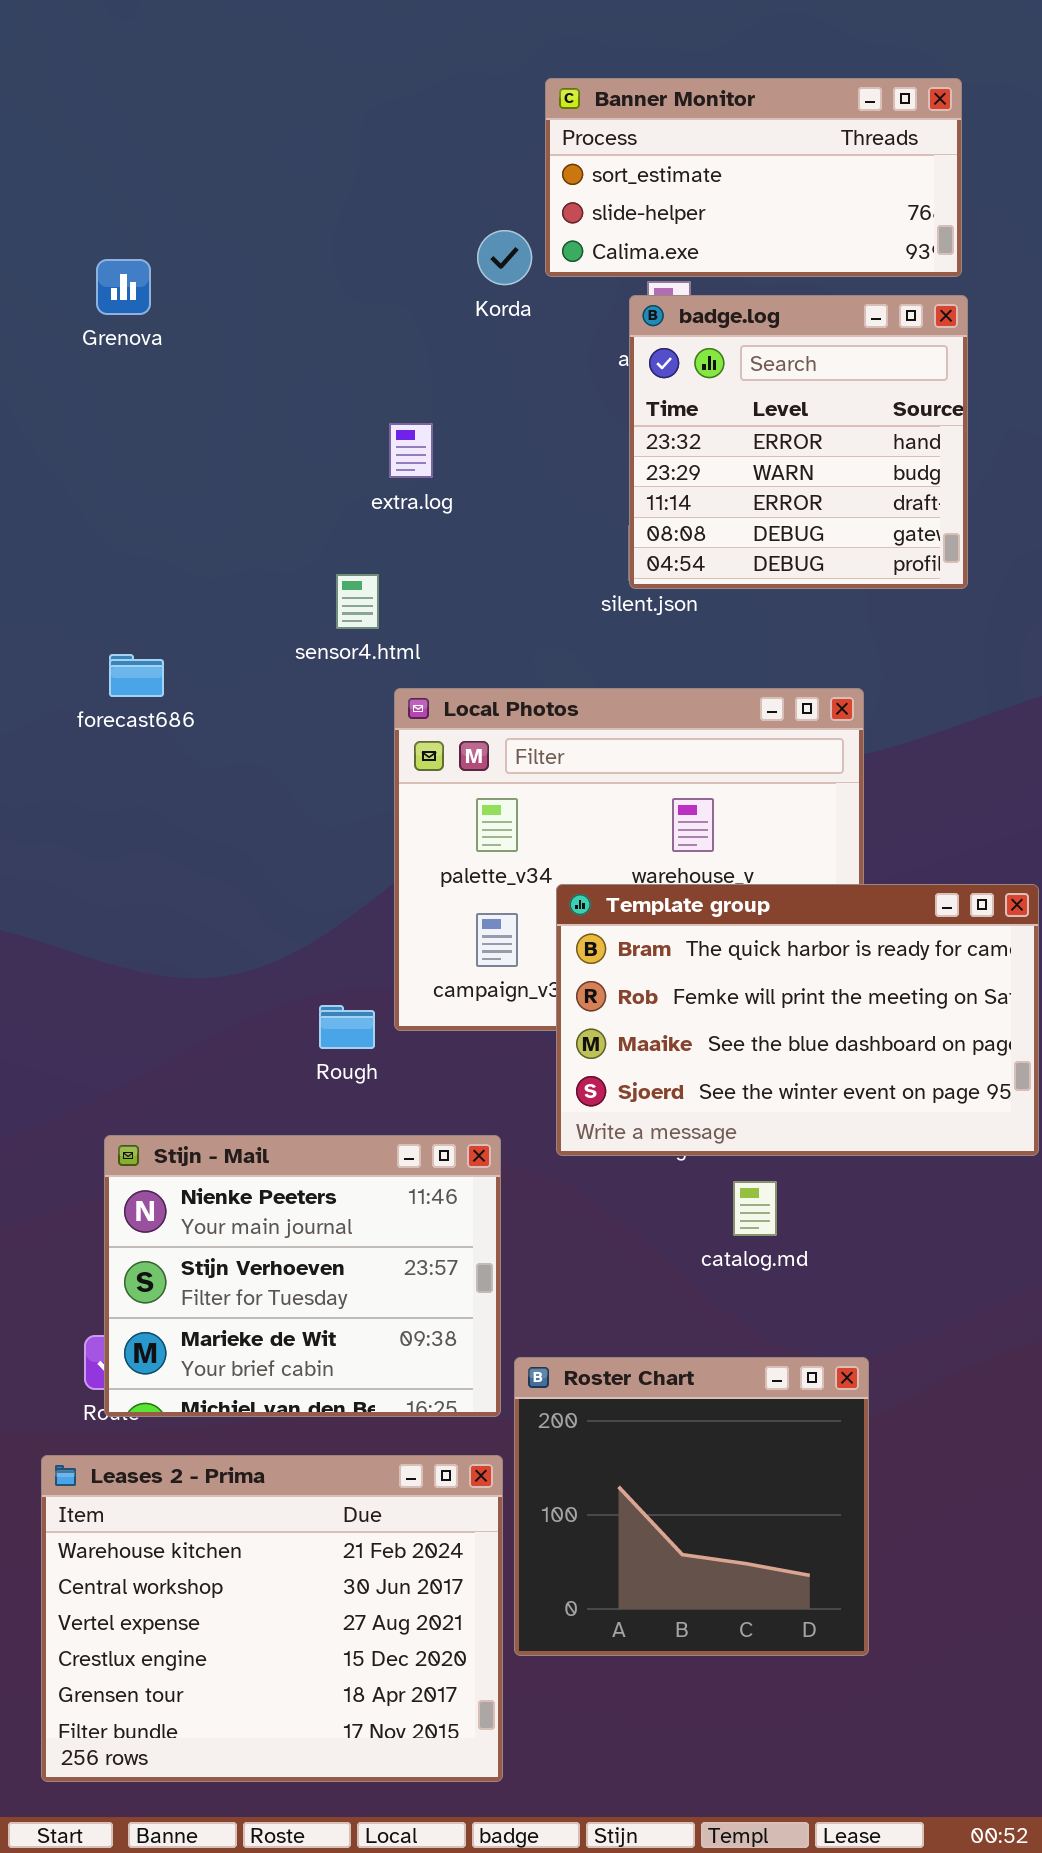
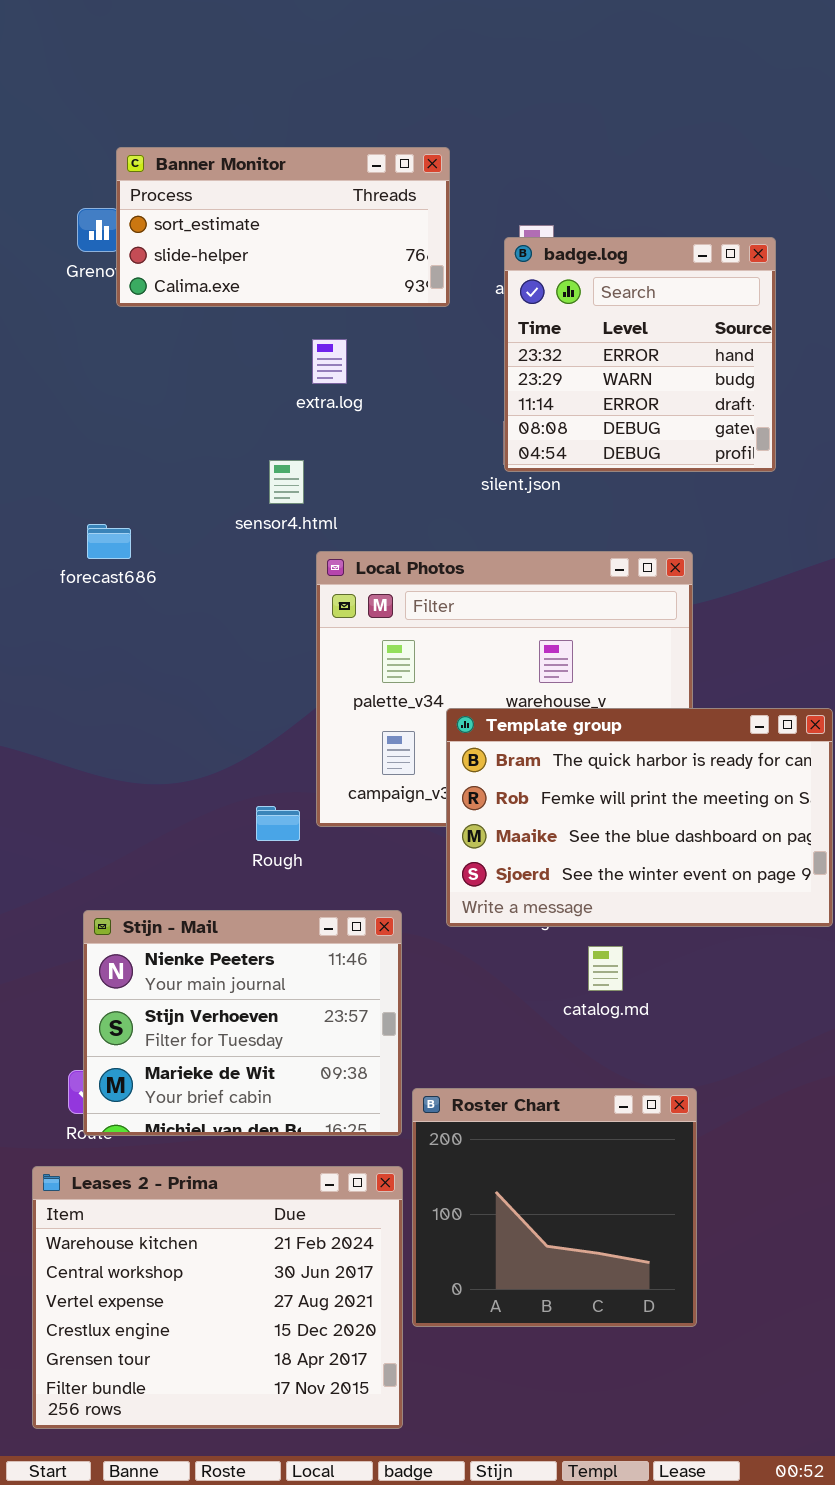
Banner Monitor: [545,78,962,277] -> [116,147,450,307], moved

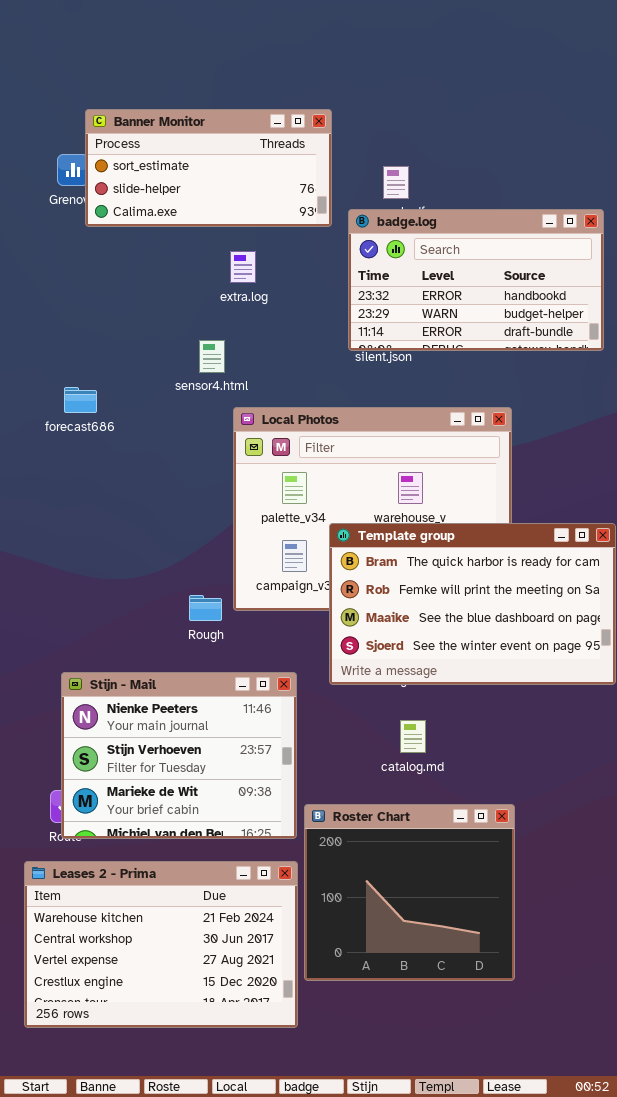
badge.log: [504,237,776,472] -> [348,209,604,351], moved, resized
catalog.md: [588,946,623,991] -> [400,720,426,753], moved
Leases 2 - Prima: [32,1166,403,1429] -> [24,861,298,1028], resized

